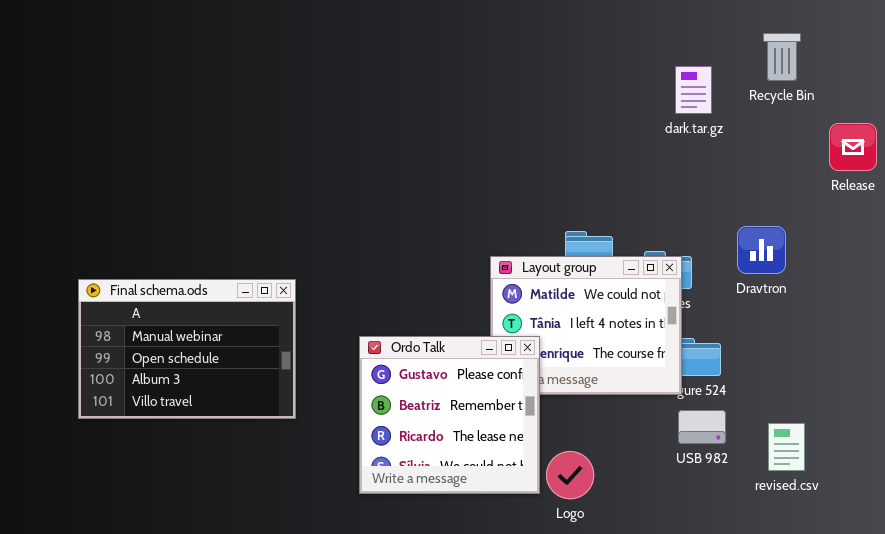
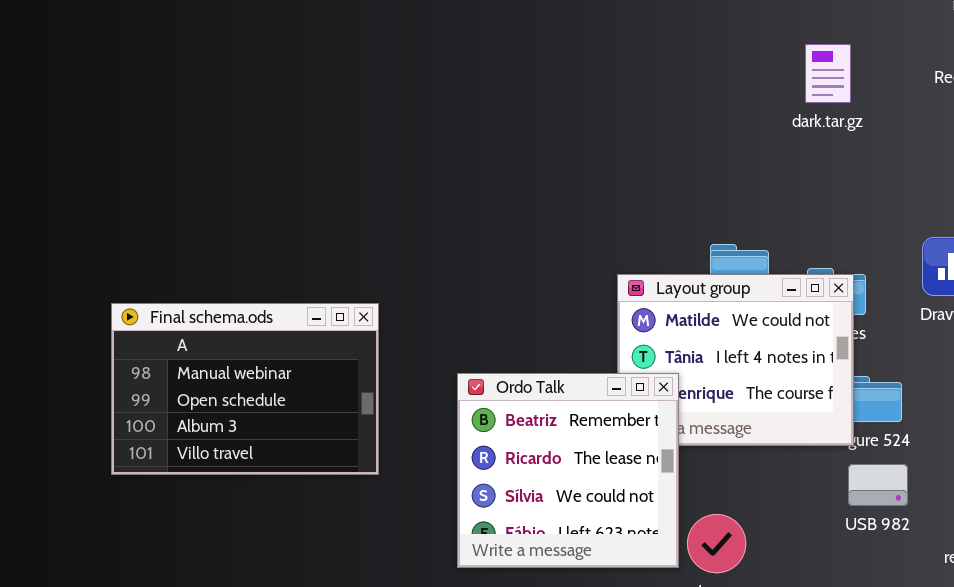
dark.tar.gz: [675,66,712,114] -> [805,44,851,103], moved
Ordo Talk: [359,336,540,494] -> [457,373,679,568], scrolled down 1 row

